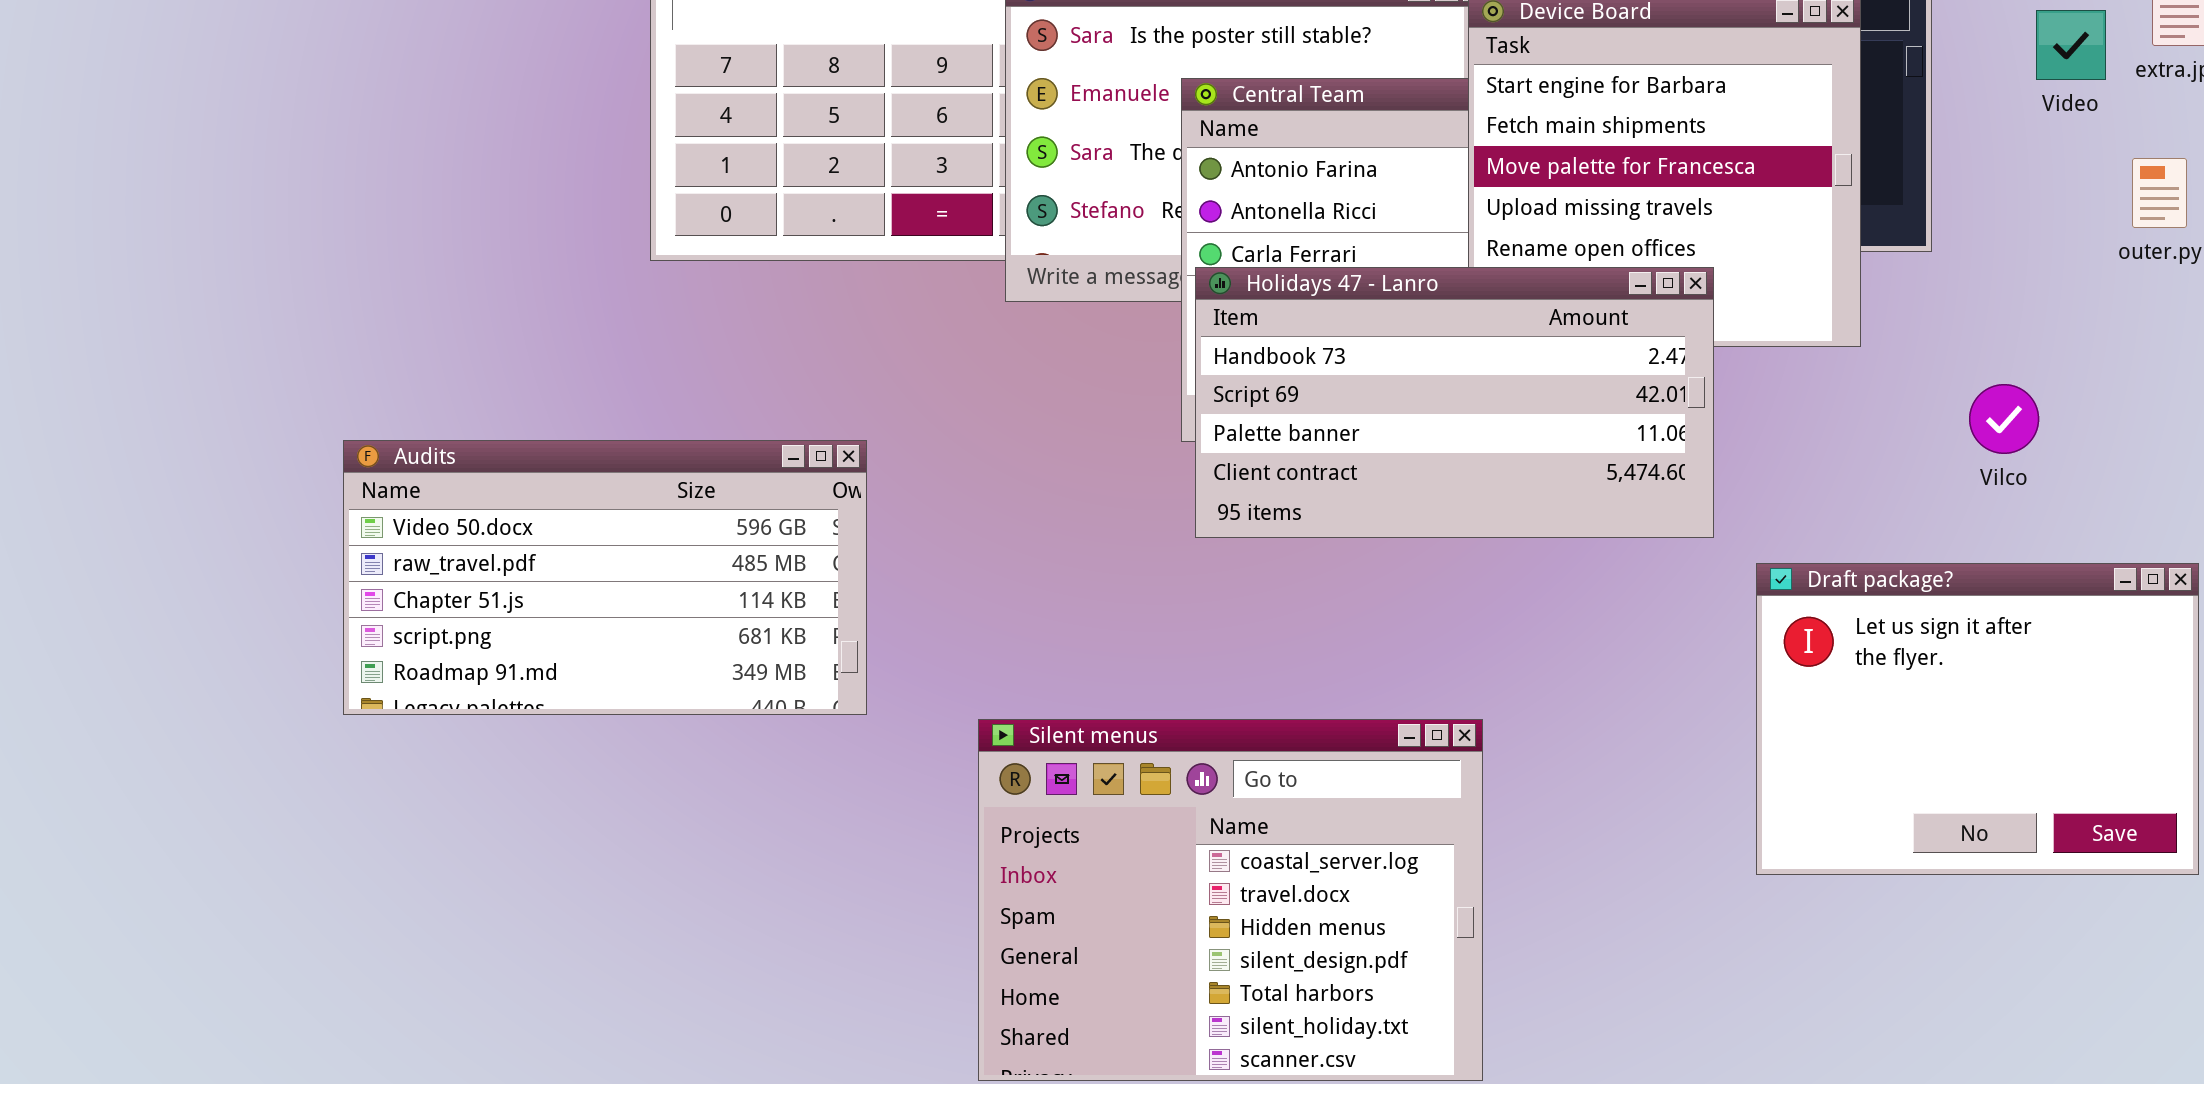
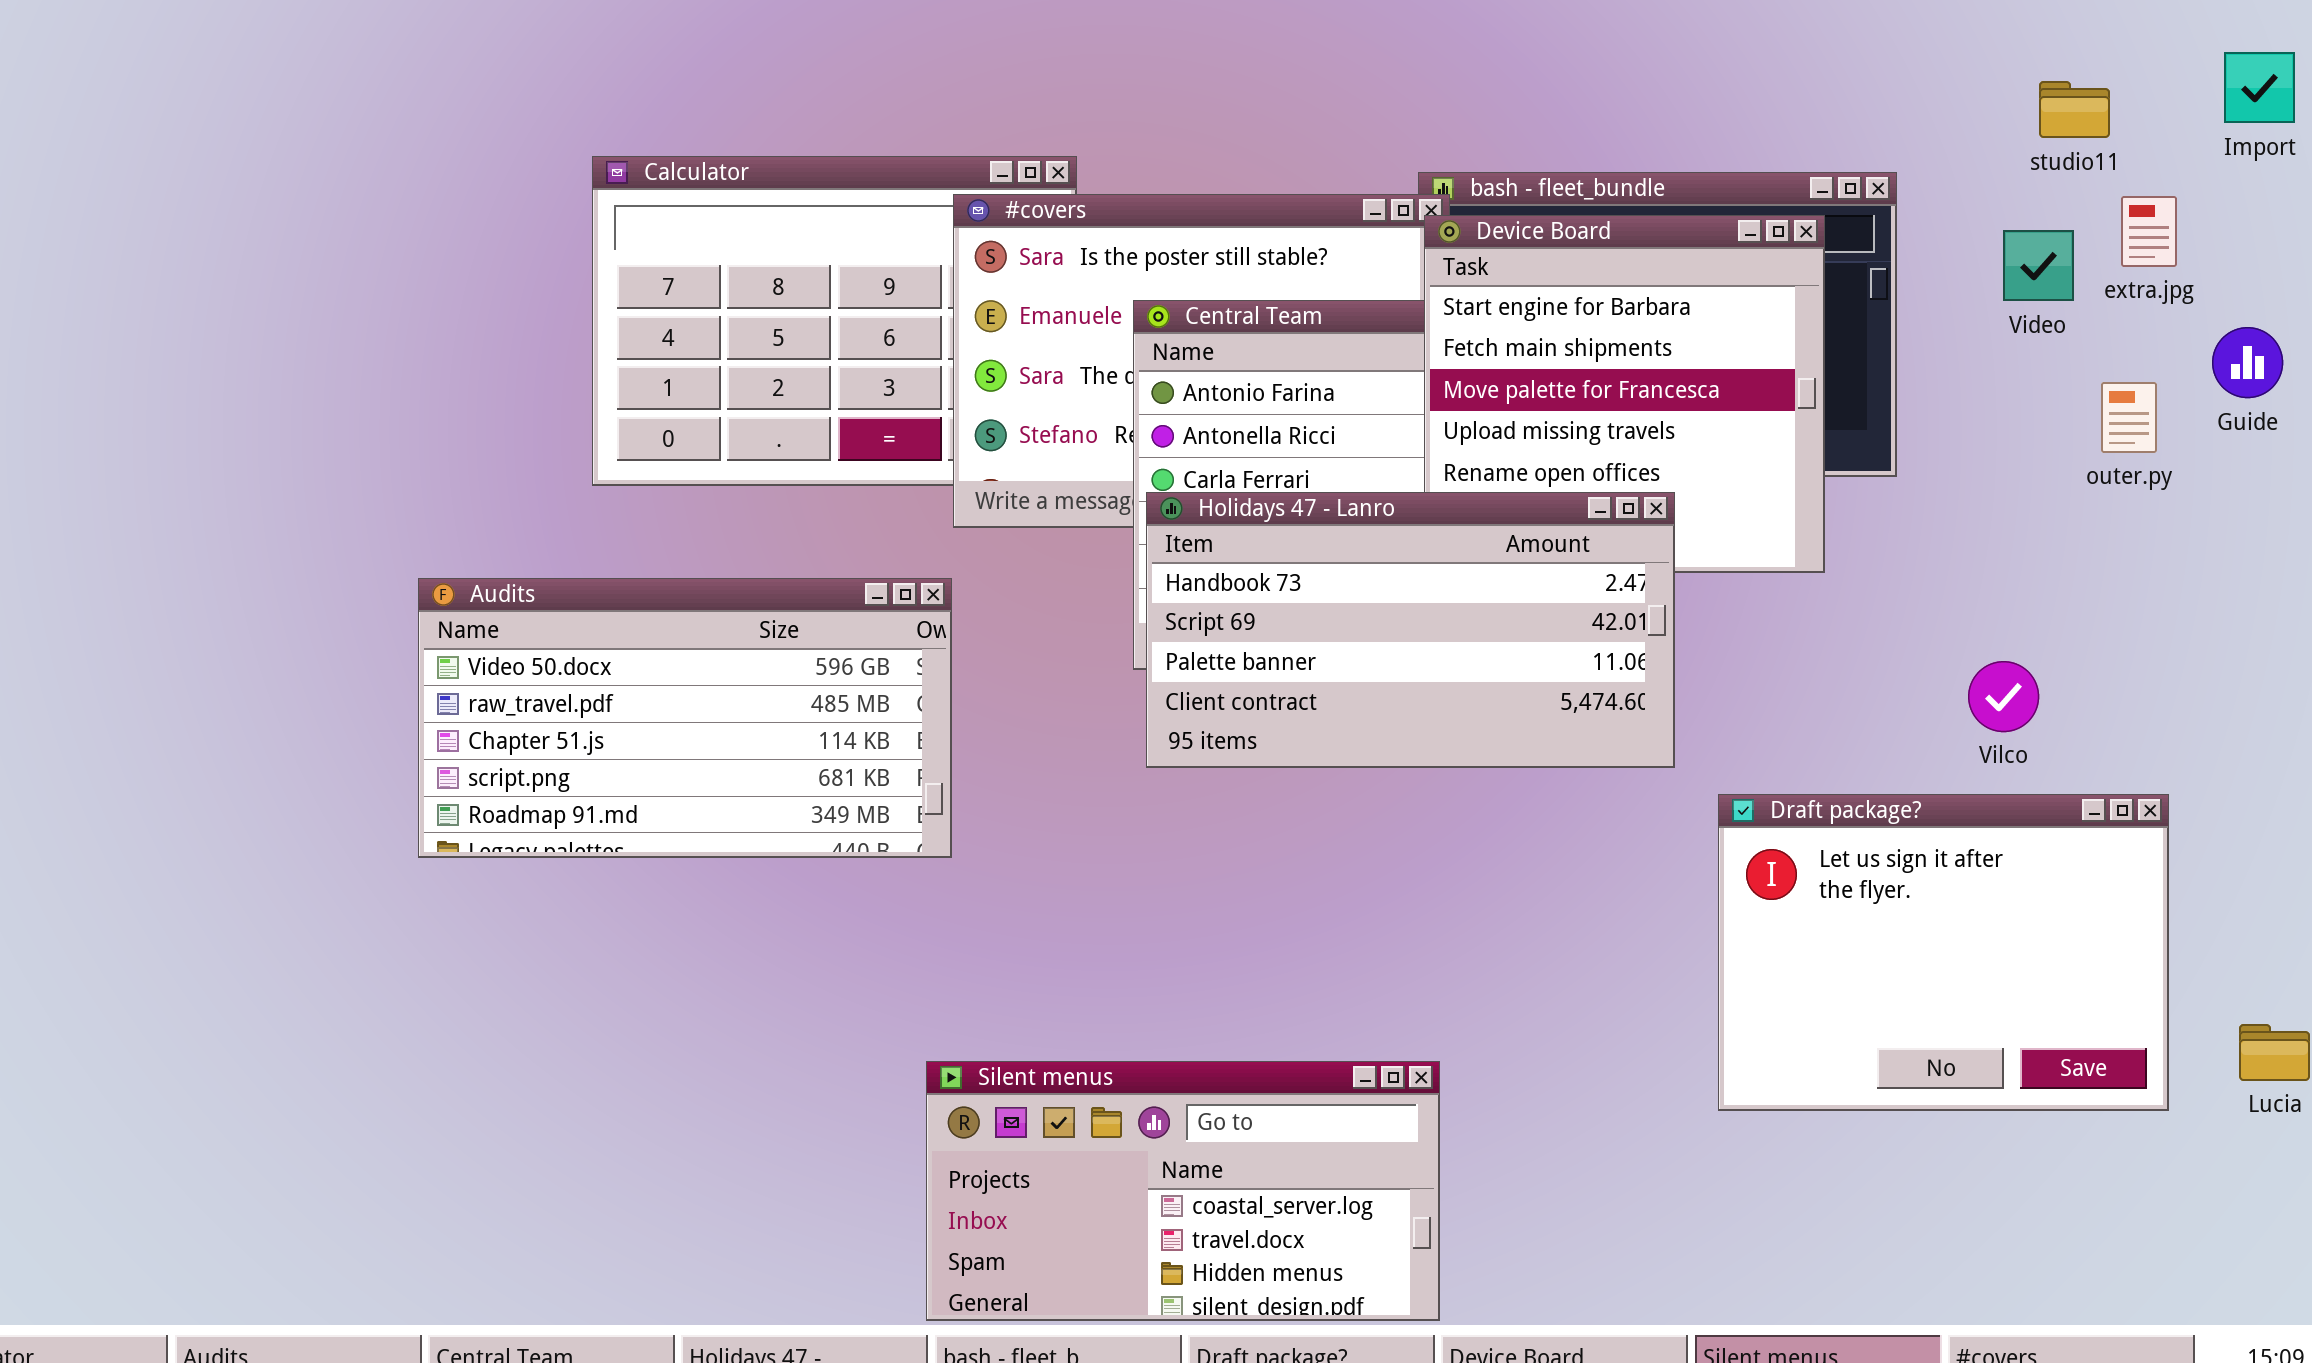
Vilco: [1969,384,2039,454] -> [1968,661,2039,732], moved
Audits: [343,440,867,715] -> [418,578,952,858], moved
Silent menus: [978,719,1483,1081] -> [926,1061,1440,1321], resized

